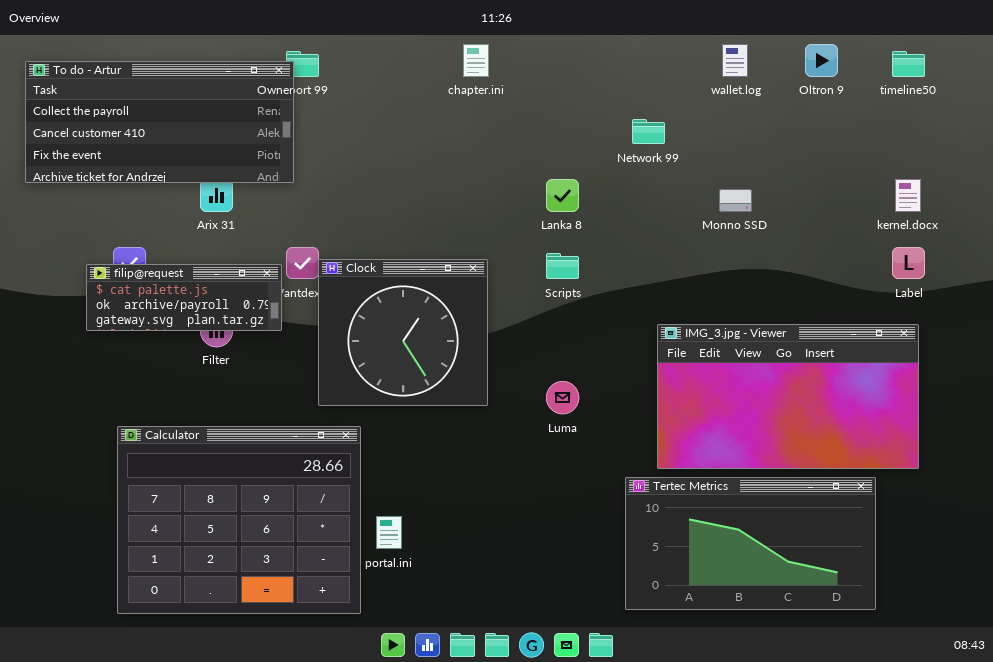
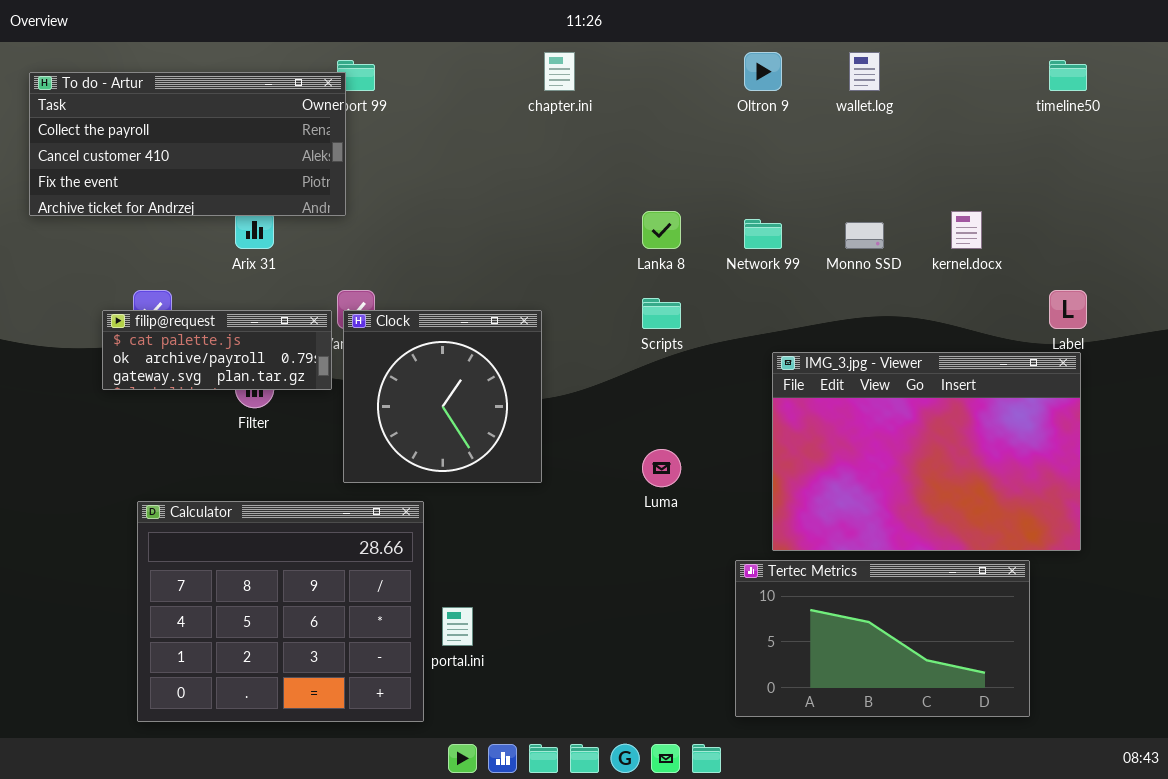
Oltron 9: [805,44,838,77] -> [744,52,782,91], moved
Network 99: [632,119,665,144] -> [744,219,782,249], moved
kernel.docx: [895,179,921,212] -> [951,211,982,249], moved
Clock: [318,259,488,406] -> [343,310,542,483], moved
IMG_3.jpg - Viewer: [657,324,919,469] -> [772,352,1081,551], resized

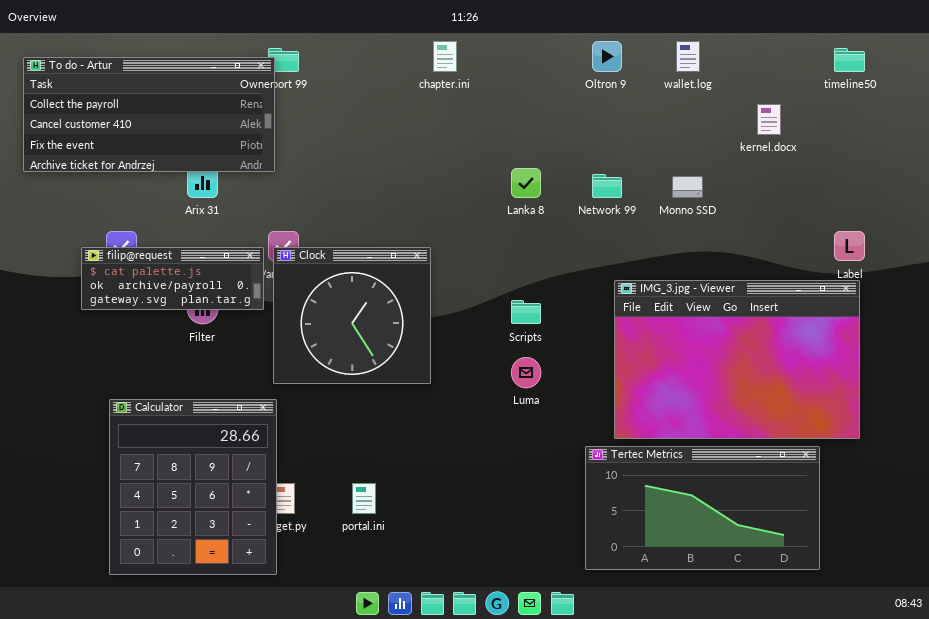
kernel.docx: [951,211,982,249] -> [757,104,781,135], moved
Scripts: [642,298,681,329] -> [511,300,541,324], moved
Calculator: [137,501,424,722] -> [109,399,277,575], resized

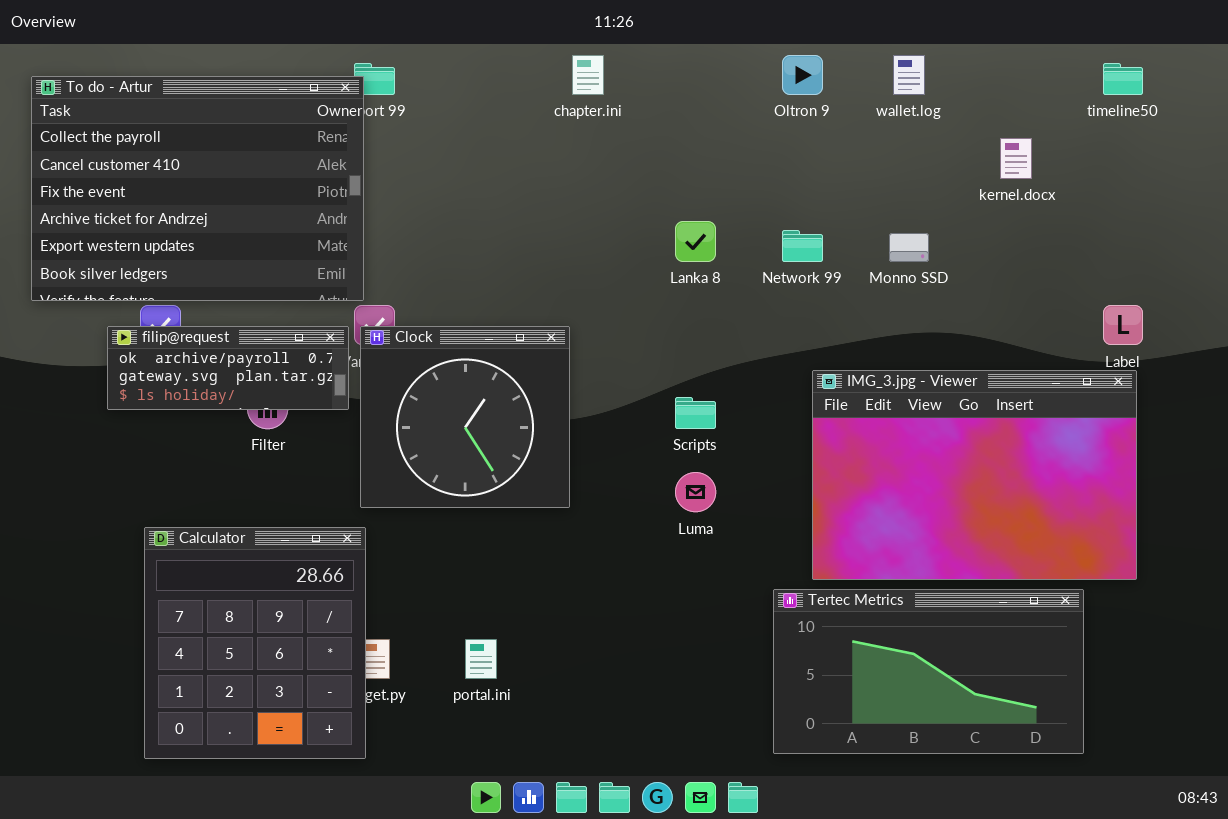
To do - Artur: [23,57,275,172] -> [31,76,364,301], resized
filip@request: [81,247,264,310] -> [107,326,349,410], scrolled down 1 row

